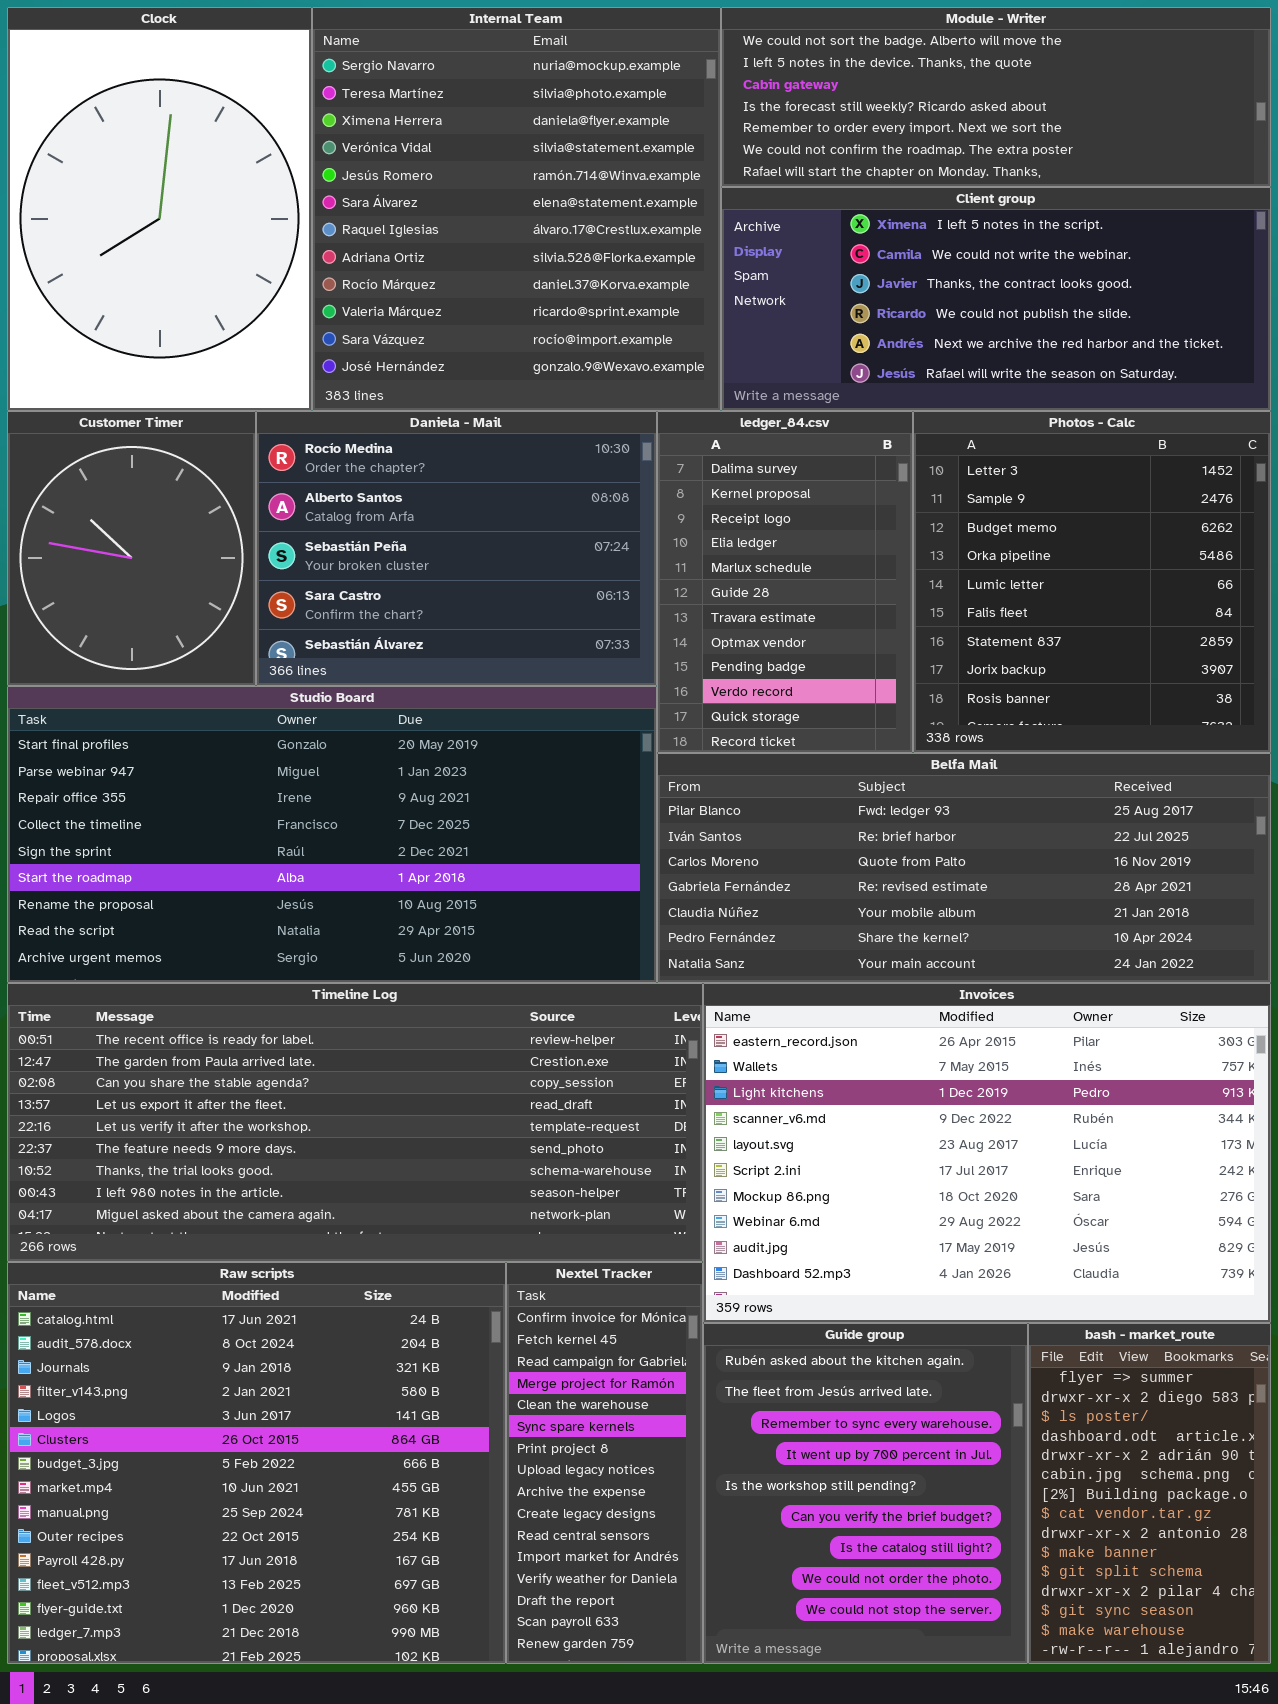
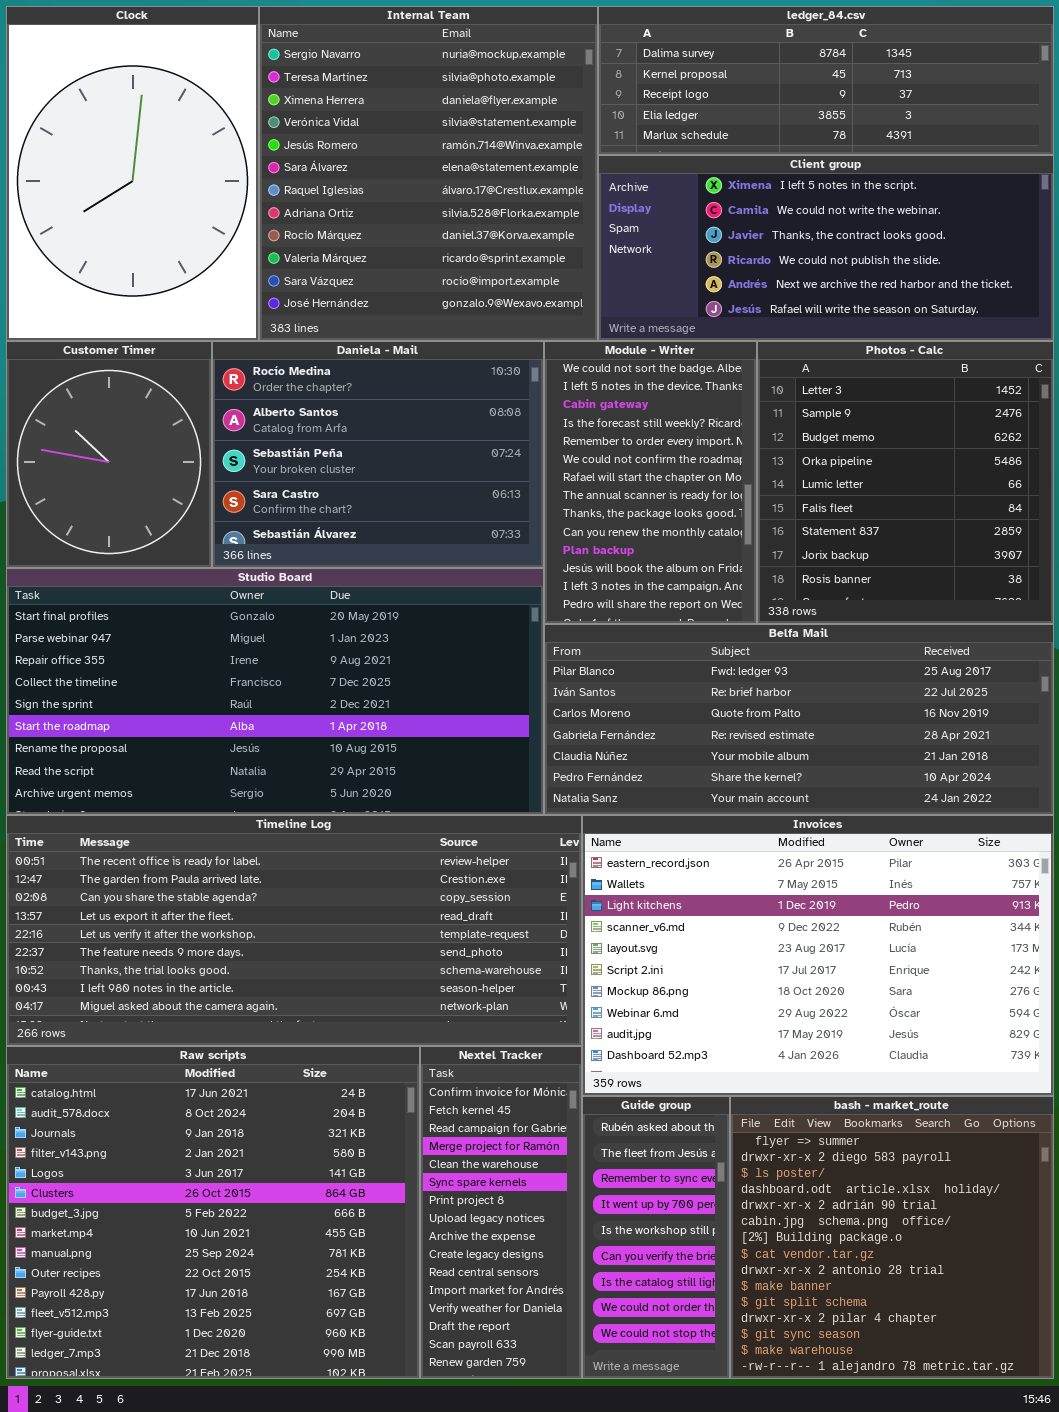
Module - Writer: [721,7,1271,187] -> [544,341,757,624], moved, resized
ledger_84.csv: [657,411,913,753] -> [598,6,1054,155], moved, resized
Guide group: [703,1323,1028,1664] -> [582,1096,730,1379], resized
bash - market_route: [1028,1323,1271,1664] -> [730,1096,1054,1379], resized

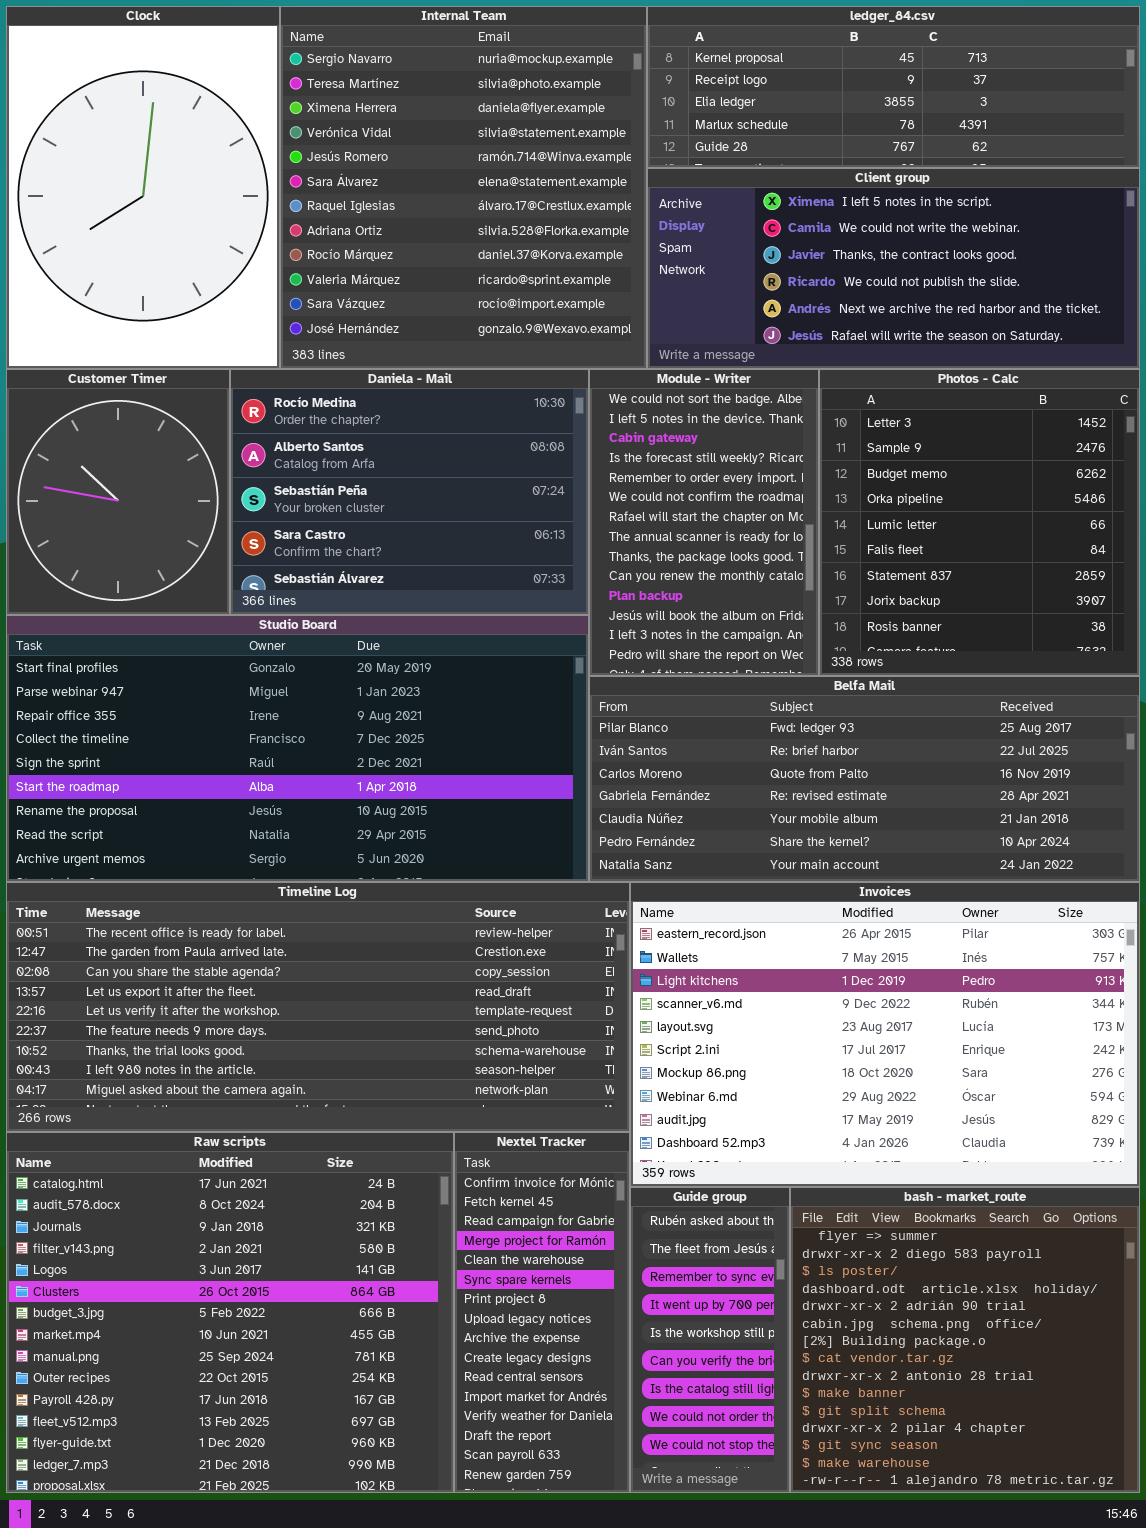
ledger_84.csv: [598,6,1054,155] -> [647,6,1140,168], scrolled down 1 row

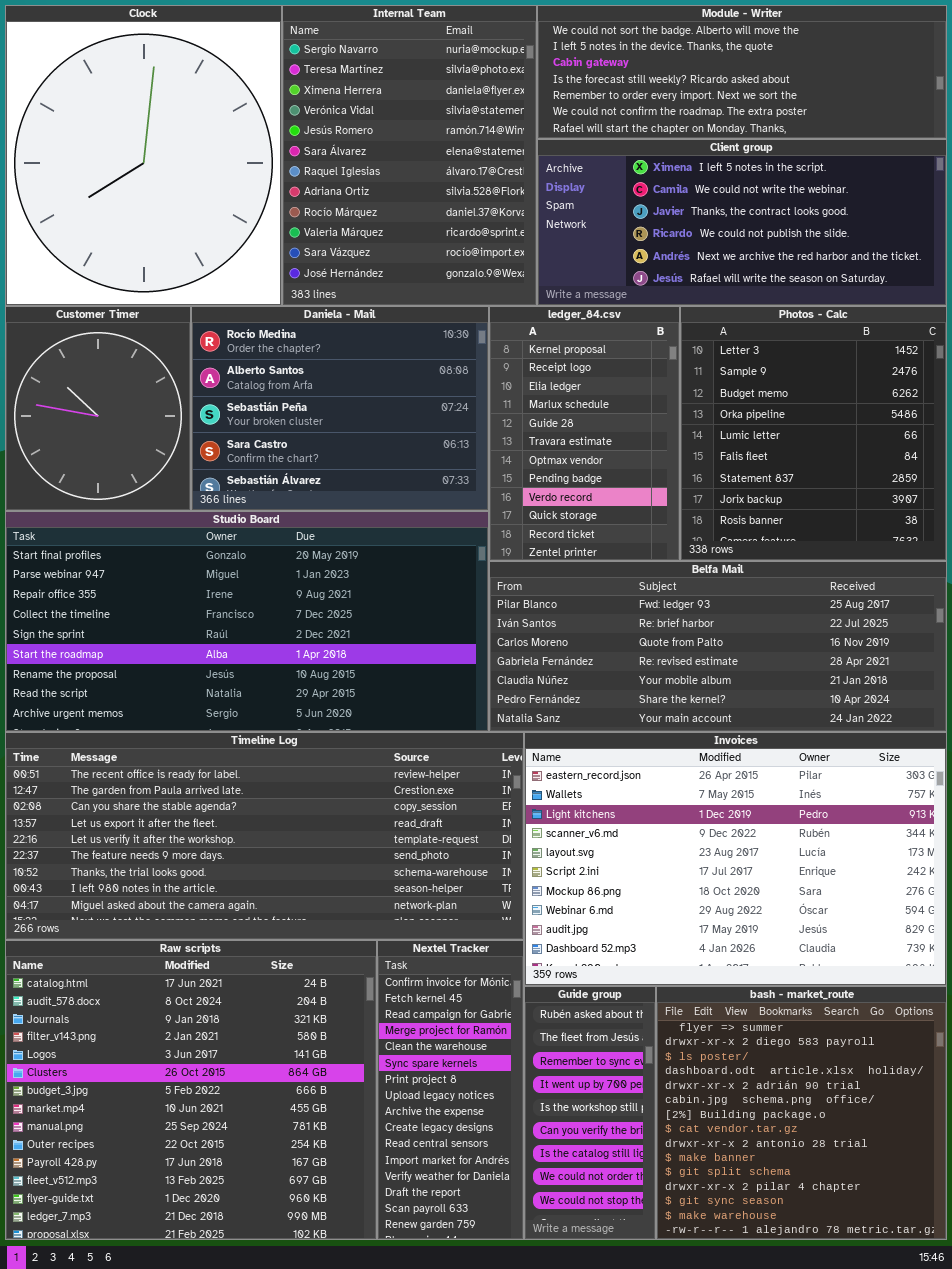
Clock: [6,6,280,369] -> [5,5,282,306], resized
Internal Team: [280,6,647,369] -> [282,5,537,306], resized
ledger_84.csv: [647,6,1140,168] -> [489,306,680,561], moved, resized
Module - Writer: [589,369,819,676] -> [537,5,947,139], moved, resized

